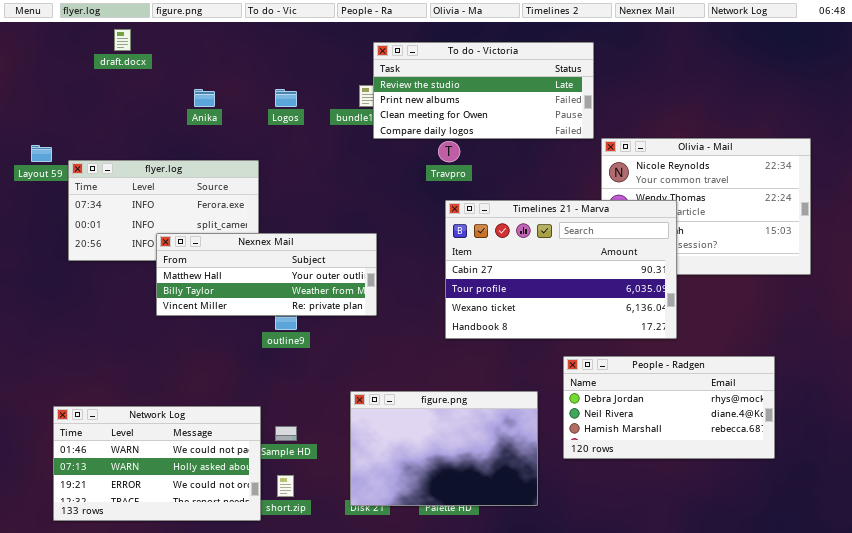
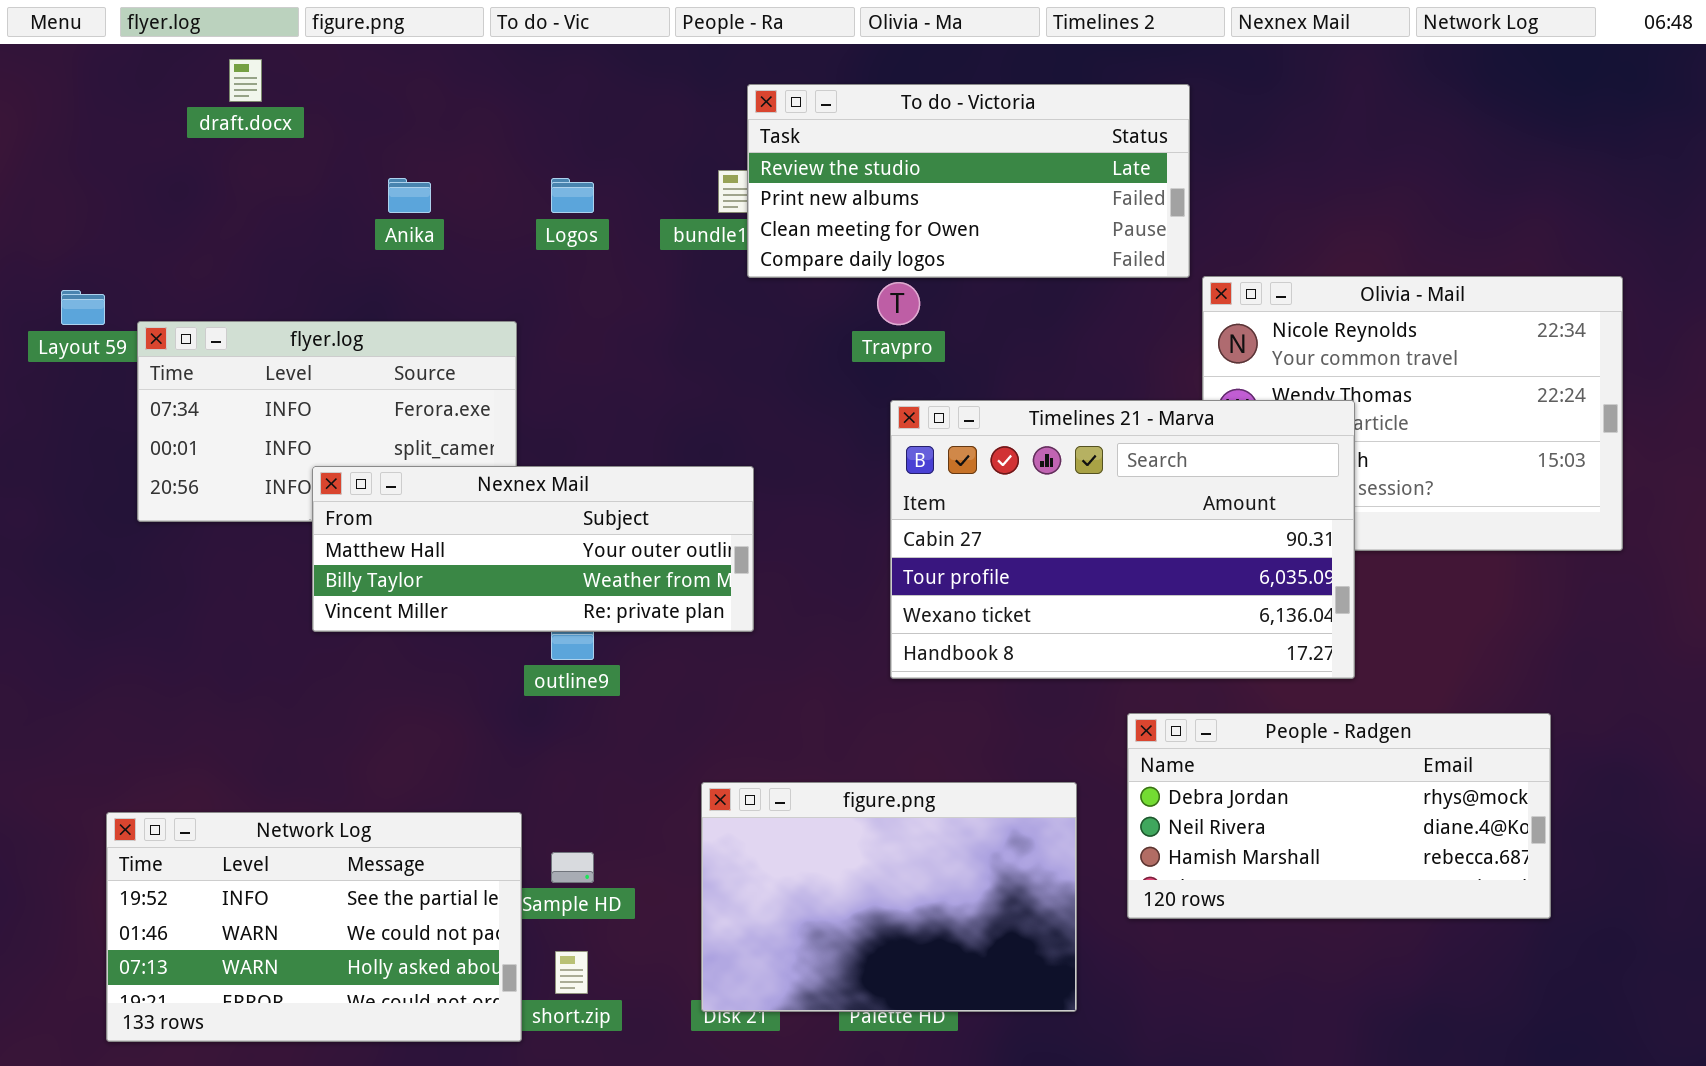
Network Log: [53,406,261,521] -> [106,812,522,1042], scrolled up 1 row

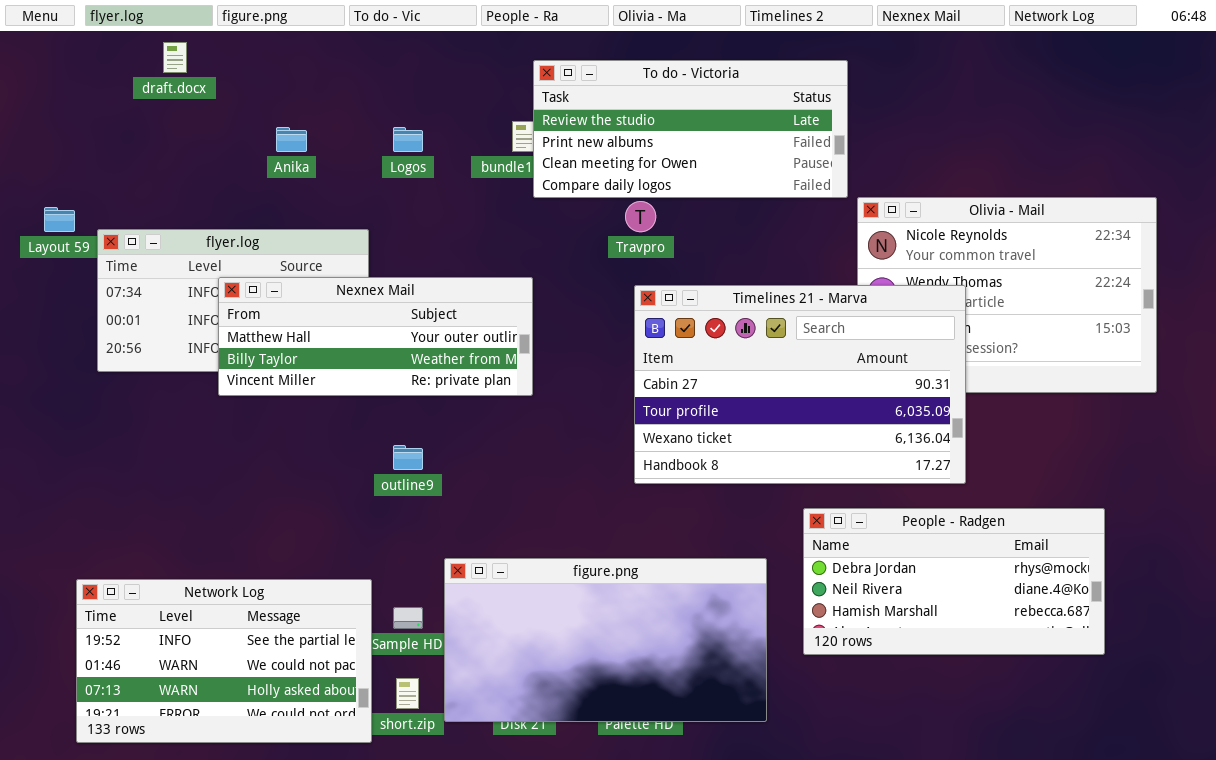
Nexnex Mail: [312,466,754,632] -> [218,277,533,396], moved
figure.png: [701,782,1077,1012] -> [444,558,767,722], resized

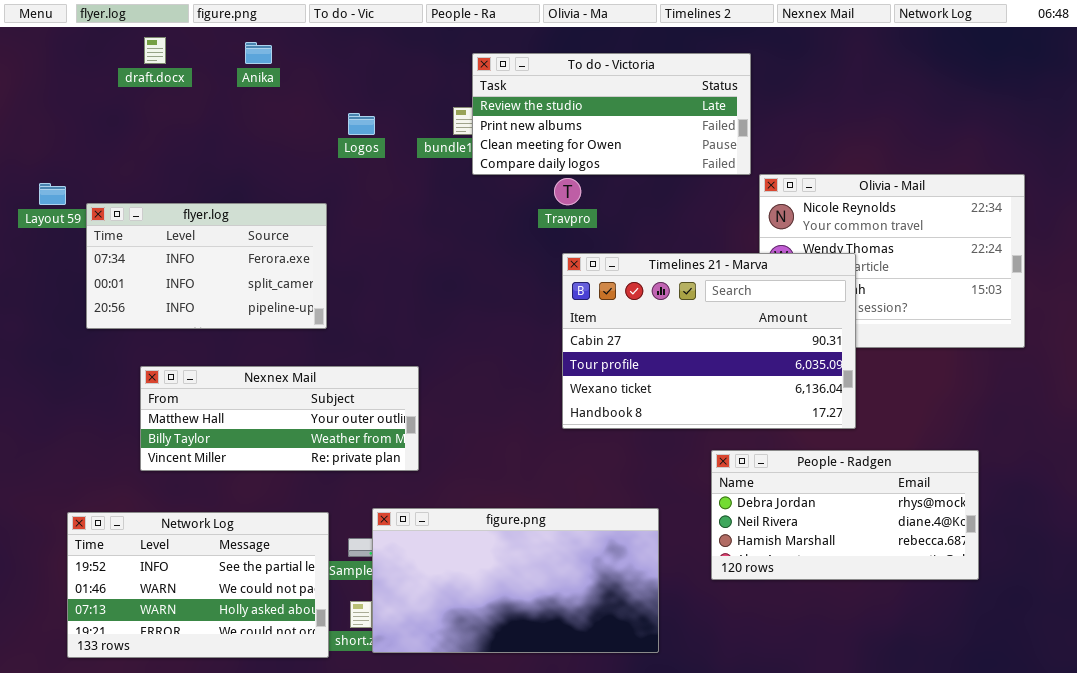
Anika: [276,127,307,152] -> [245,42,272,64], moved
Nexnex Mail: [218,277,533,396] -> [140,366,419,471], moved
figure.png: [444,558,767,722] -> [372,508,659,653], moved

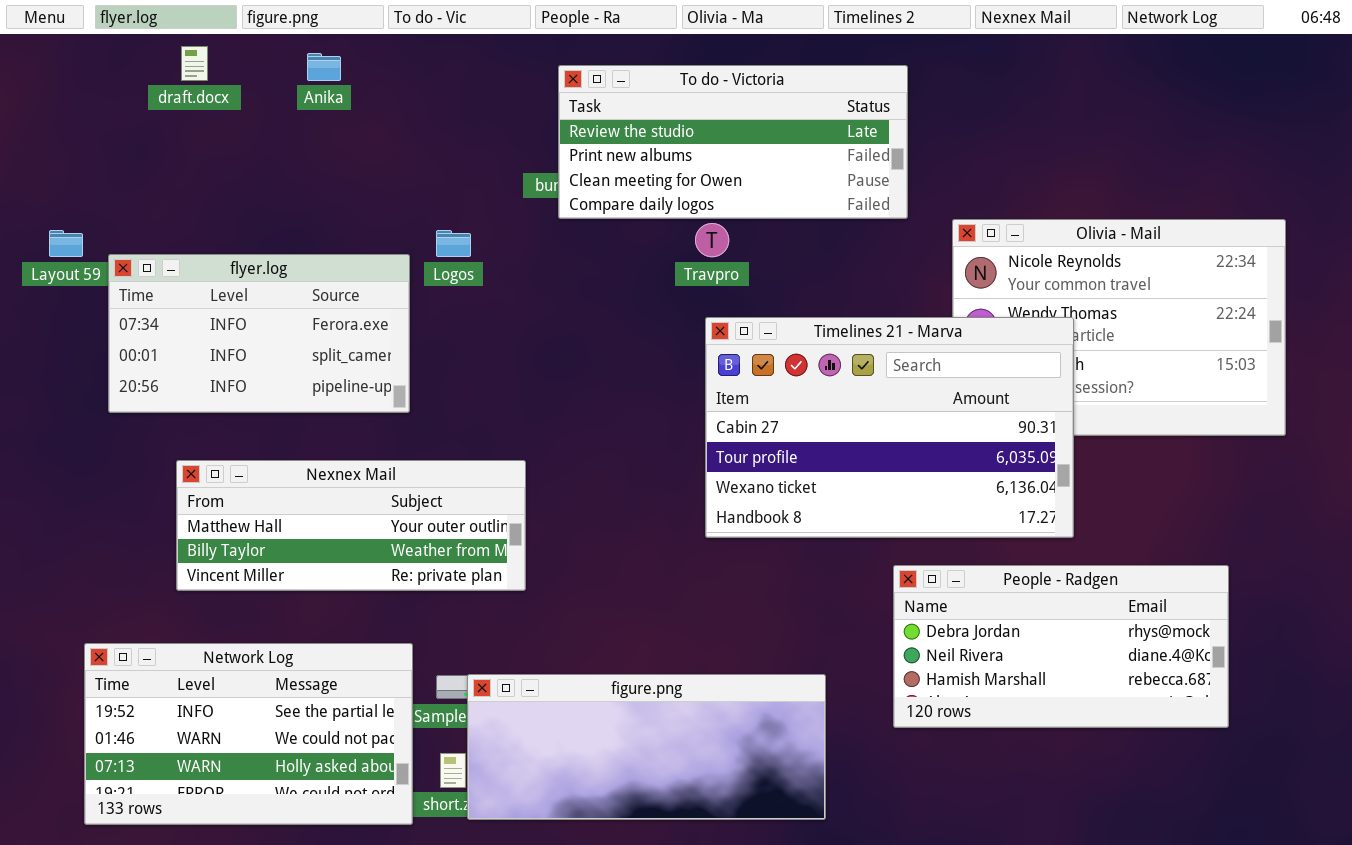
To do - Victoria: [472,53,751,175] -> [558,65,908,219], moved
Logos: [348,113,375,135] -> [436,230,471,257], moved
figure.png: [372,508,659,653] -> [467,674,826,820], resized

